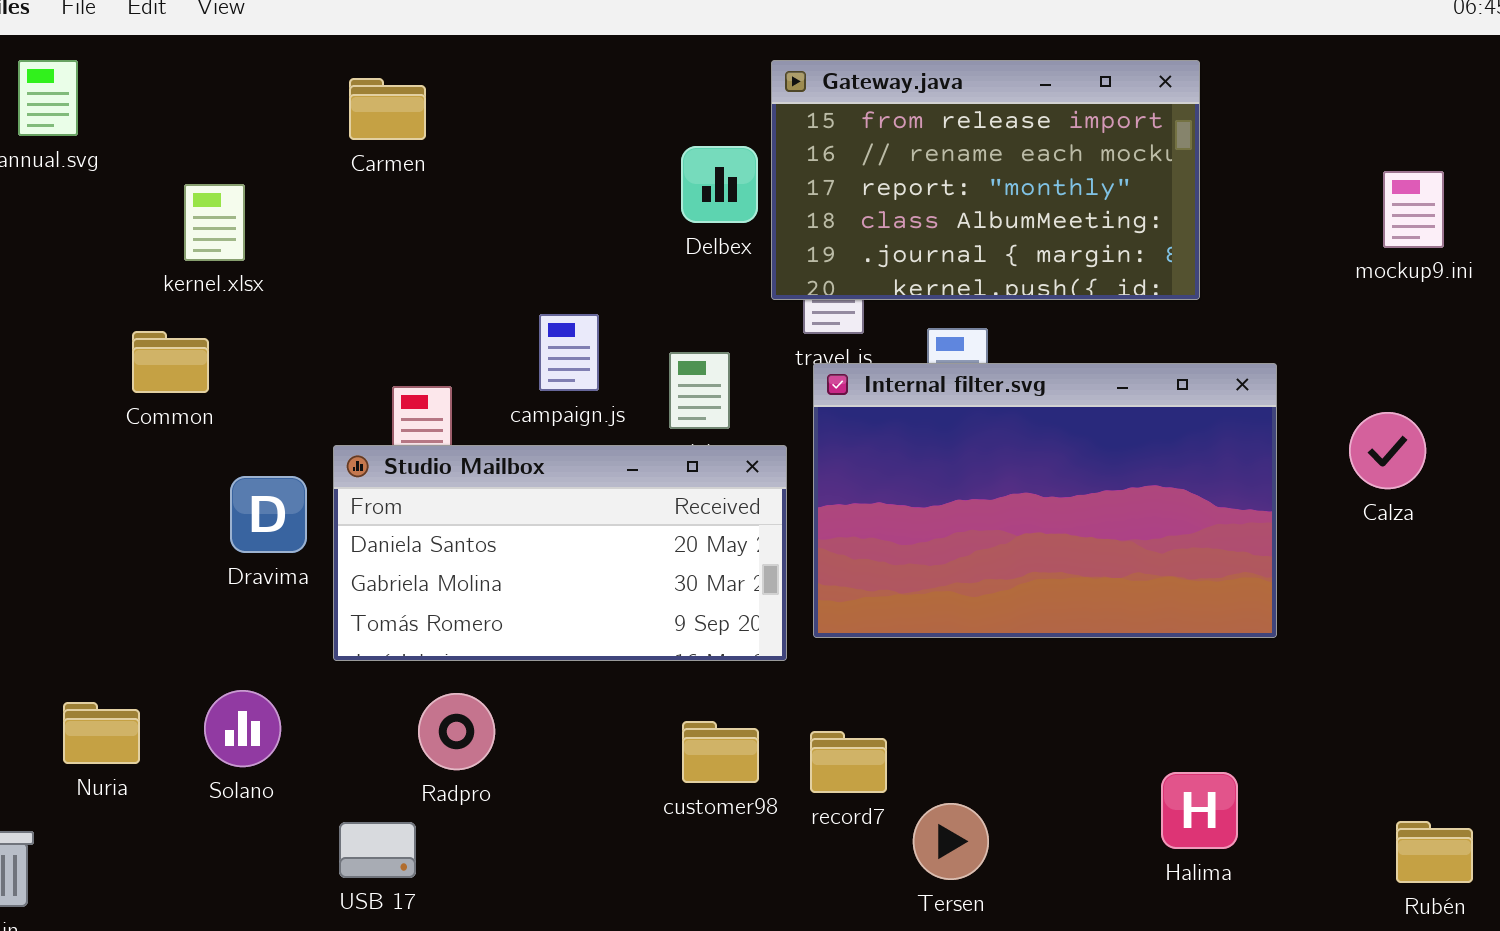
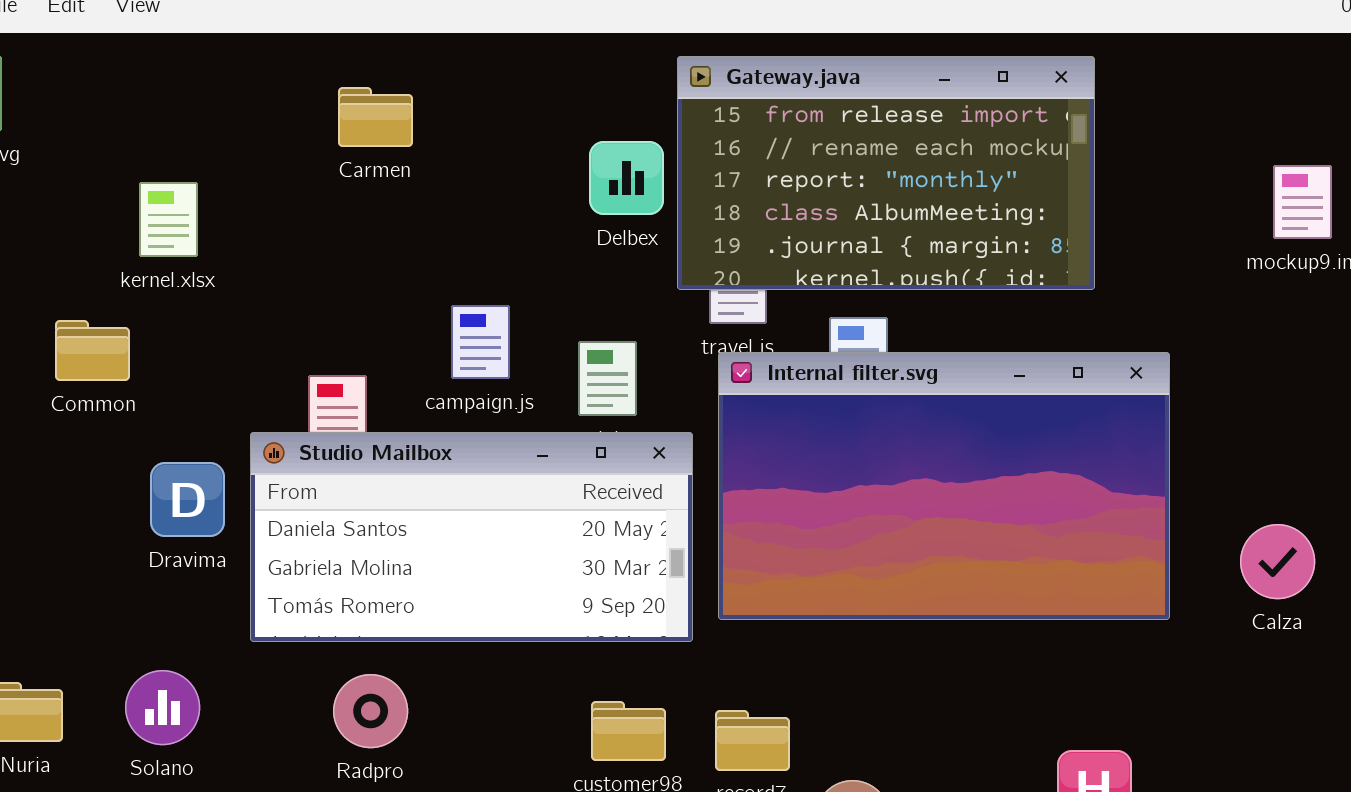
Carmen: [349,78,426,140] -> [338,87,413,147], moved
kernel.xlsx: [184,184,245,261] -> [139,182,198,257], moved
Calza: [1349,412,1426,489] -> [1240,524,1315,599], moved

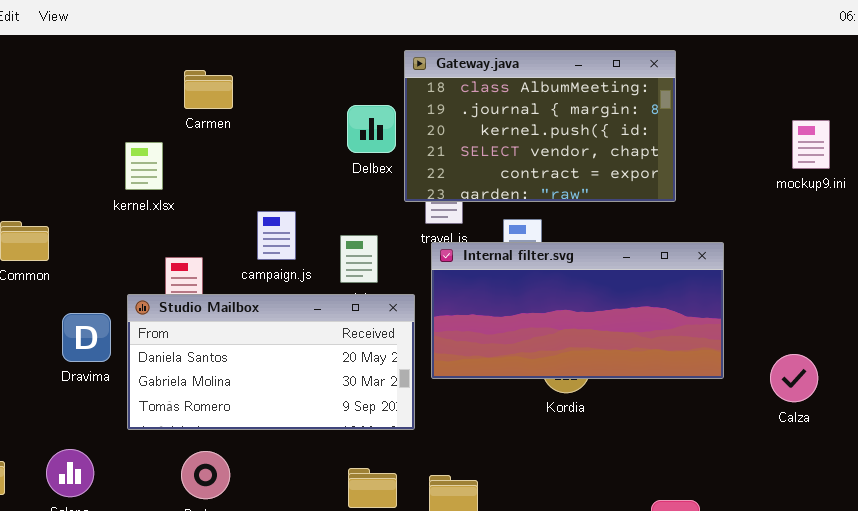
Gateway.java: [677,56,1095,290] -> [404,50,676,202], scrolled down 3 rows
kernel.xlsx: [139,182,198,257] -> [125,142,163,190], moved
Internal filter.svg: [718,352,1170,620] -> [431,242,724,379], resized

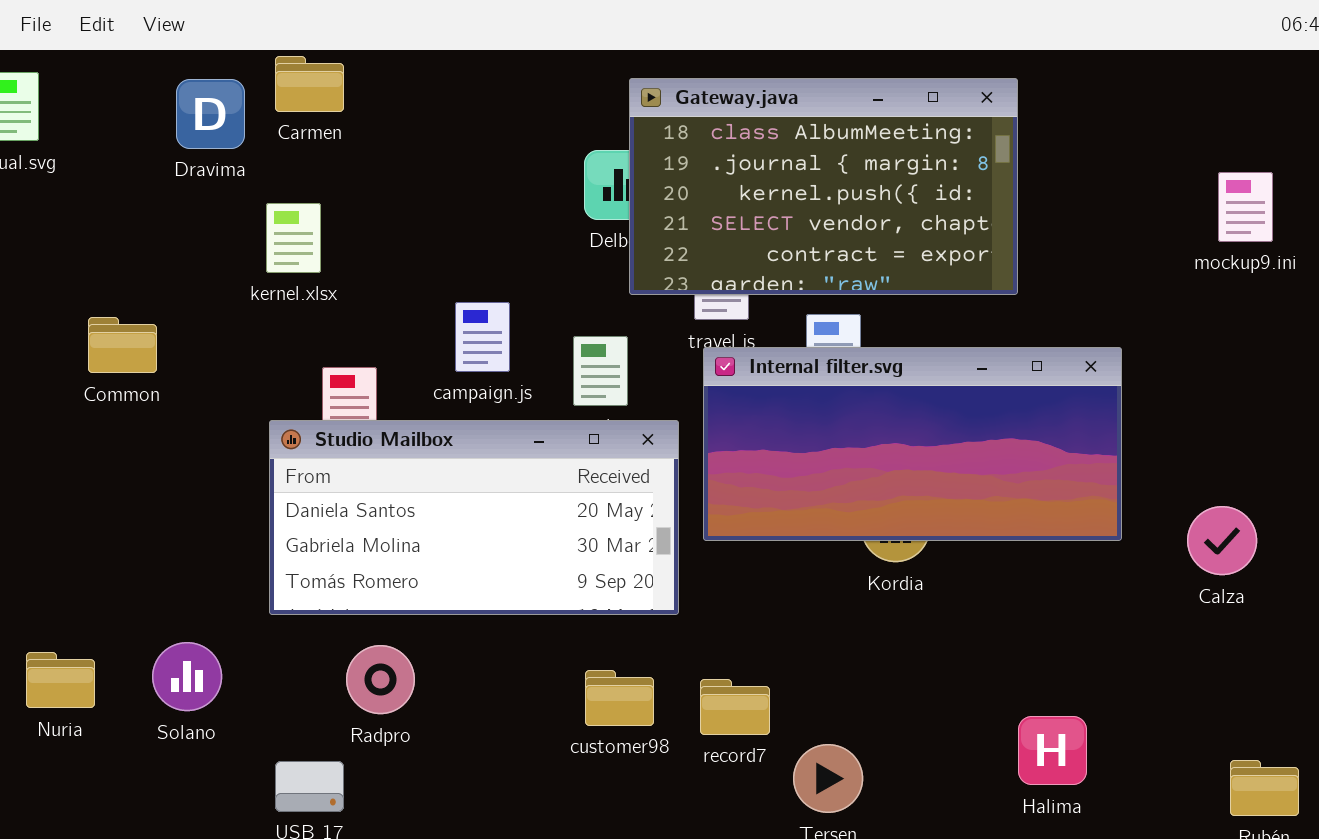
Gateway.java: [404,50,676,202] -> [629,78,1018,295], moved
Carmen: [184,70,233,109] -> [275,56,344,112], moved
Dravima: [62,313,111,362] -> [176,79,245,149], moved

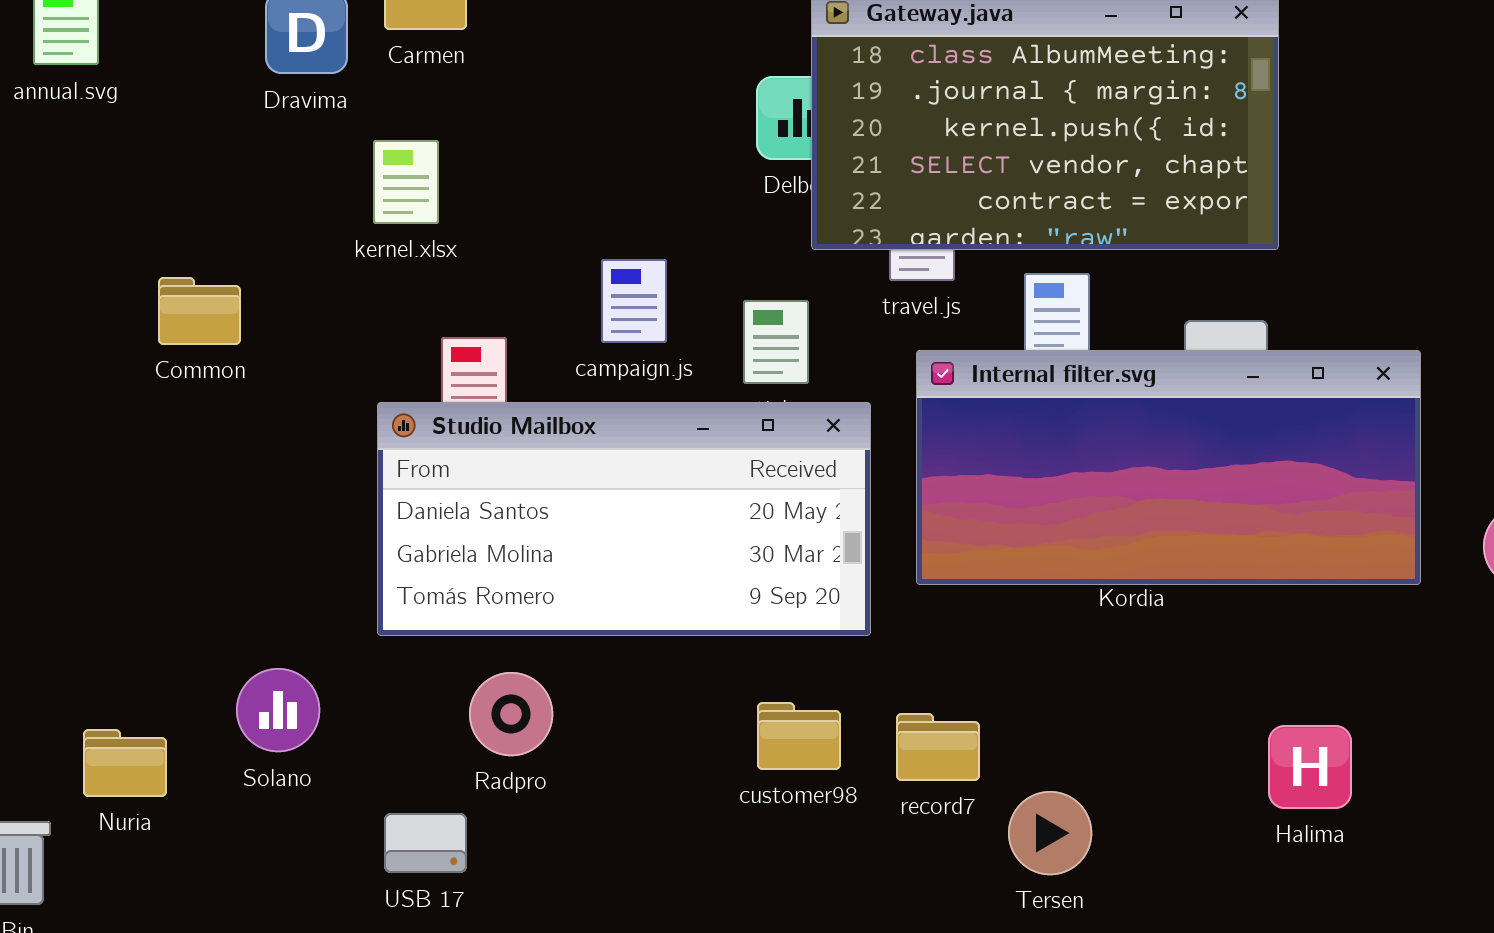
Internal filter.svg: [703,347,1122,541] -> [916,350,1421,585], moved
Nuria: [26,652,95,708] -> [83,729,167,797], moved
Halima: [1018,716,1087,785] -> [1268,725,1352,809], moved

